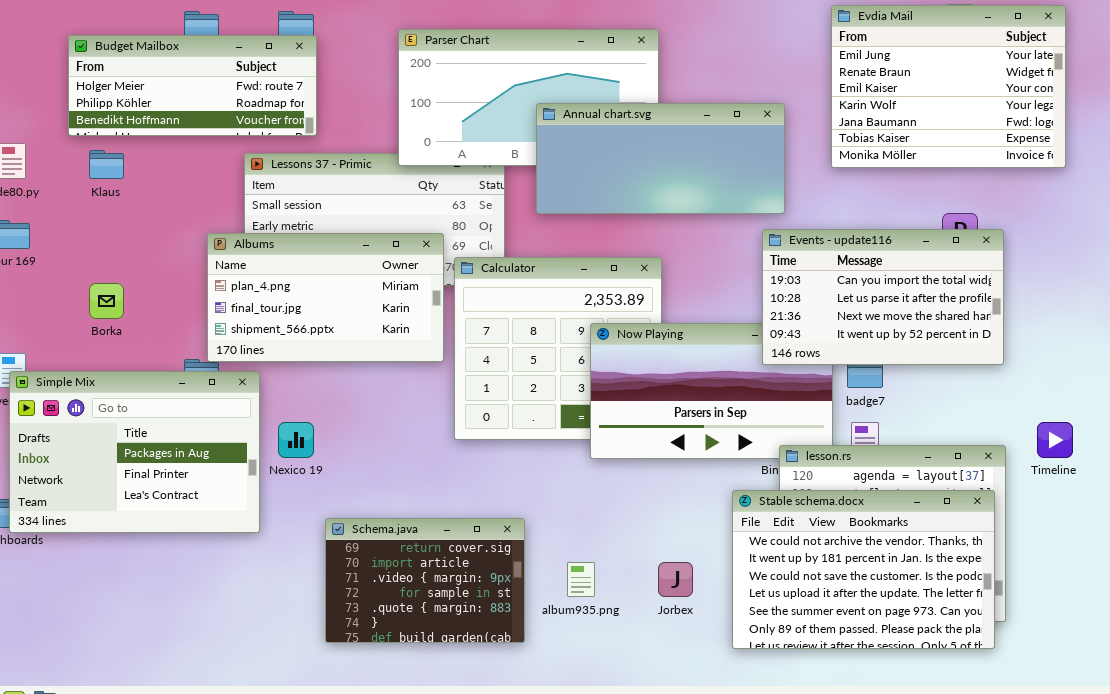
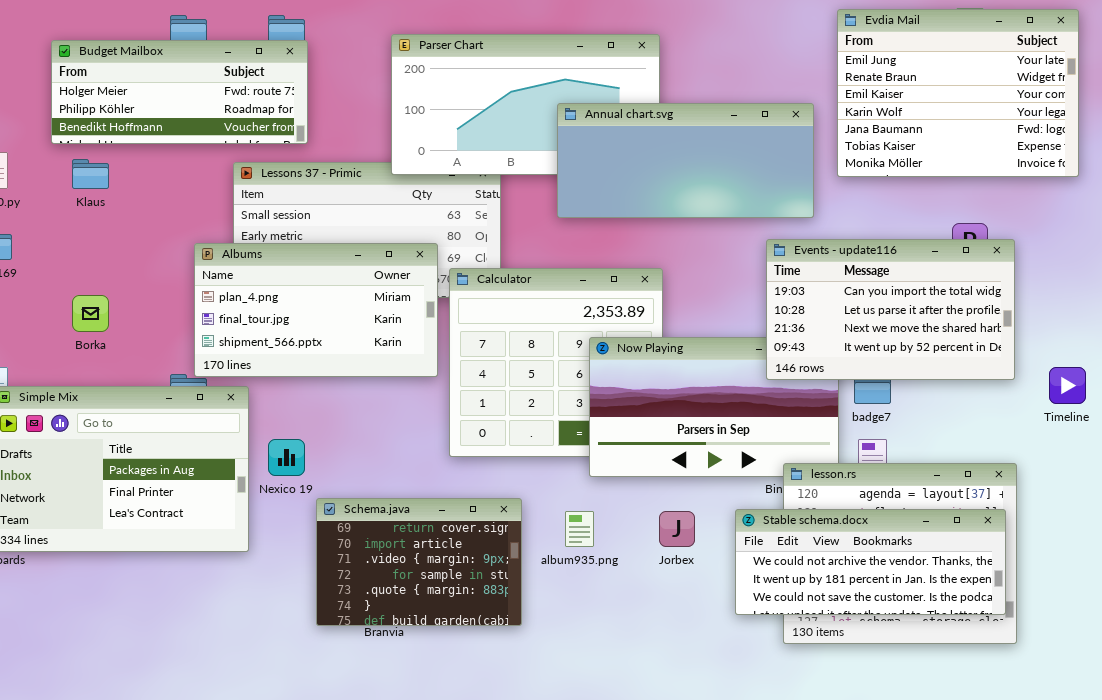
Annual chart.svg: [536,103,785,214] -> [557,103,814,218], moved
Timeline: [1037,422,1073,458] -> [1049,367,1086,404], moved
Stable schema.docx: [732,490,995,649] -> [735,509,1006,615], resized
Schema.java: [325,518,525,643] -> [316,498,522,626], moved
album935.png: [567,562,595,597] -> [565,511,594,547], moved
Jorbex: [658,562,693,597] -> [659,511,695,547], moved

